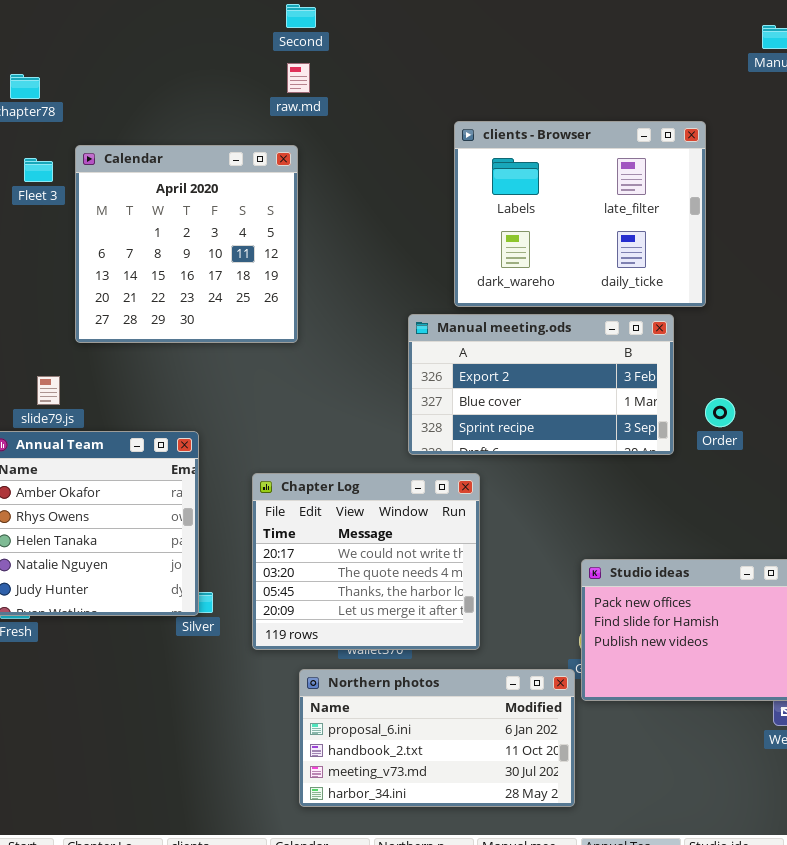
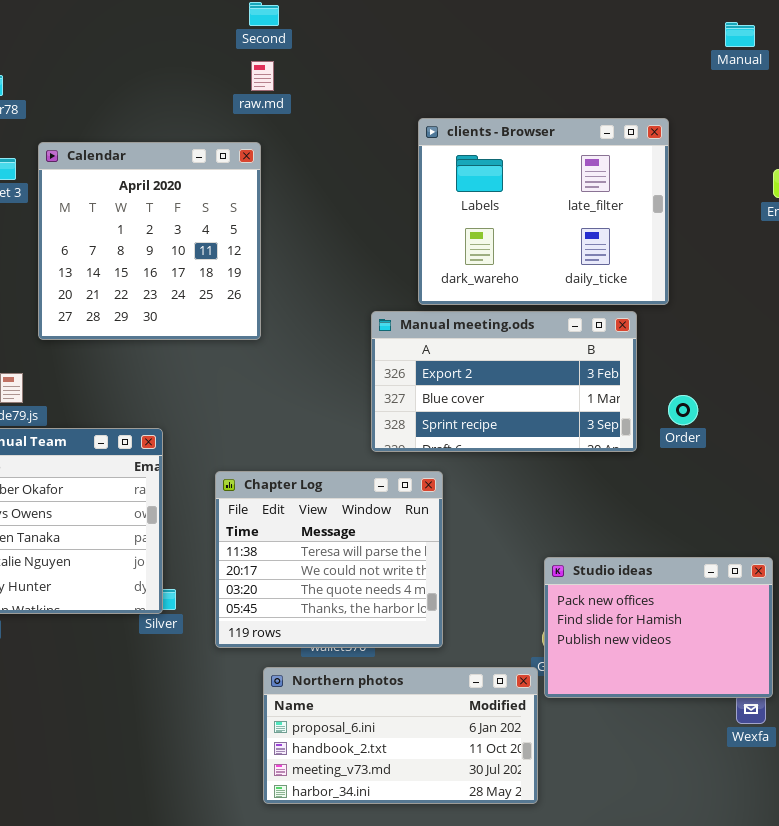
Chapter Log: [252,473,480,650] -> [215,471,443,648], scrolled up 1 row

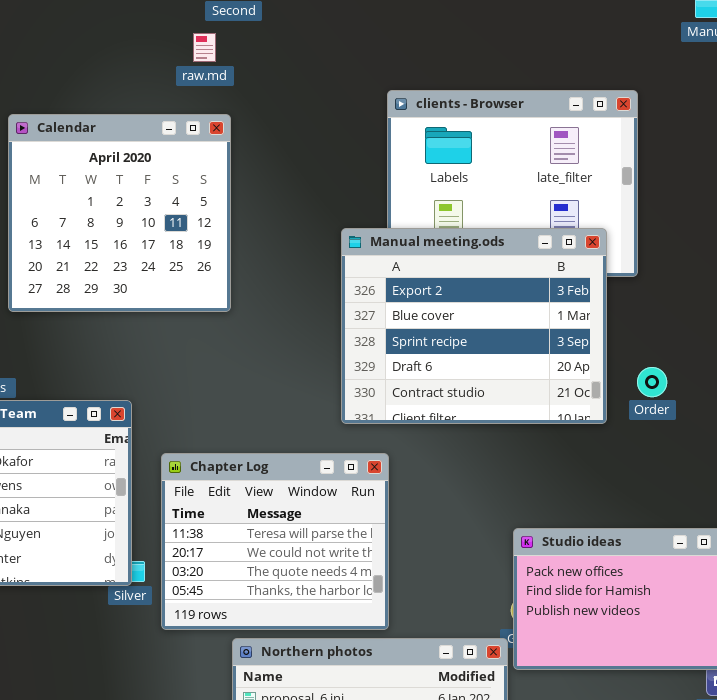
raw.md: [251,61,274,91] -> [193,33,216,62], moved
Manual meeting.ods: [371,311,637,452] -> [341,228,607,424], resized
Chapter Log: [215,471,443,648] -> [161,453,389,630], moved

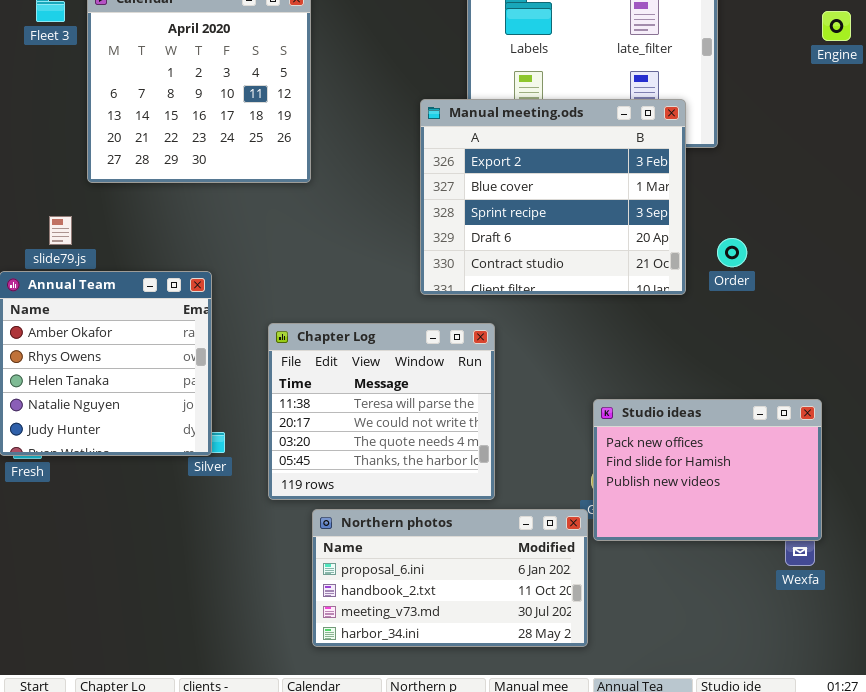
Chapter Log: [161,453,389,630] -> [268,323,495,500], moved

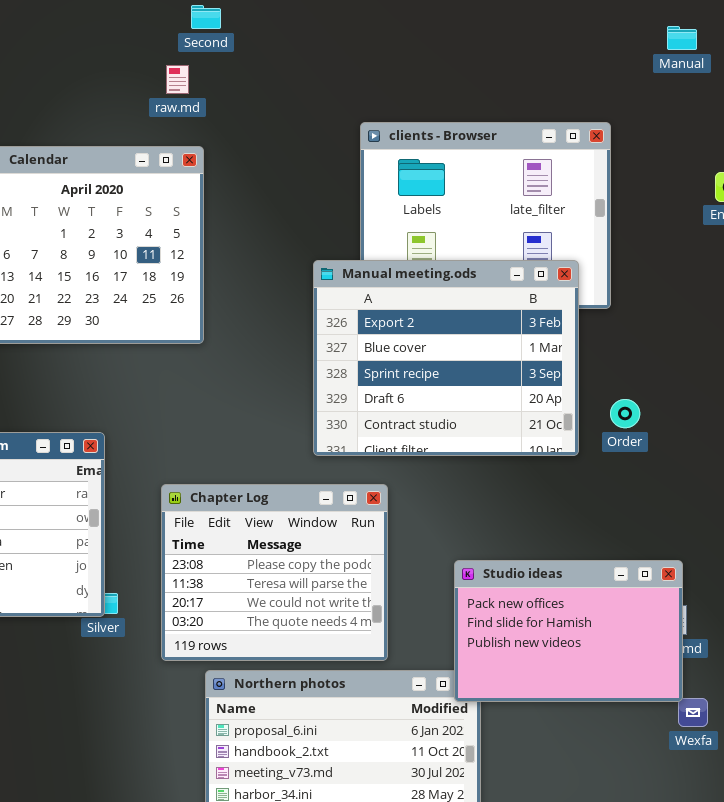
Chapter Log: [268,323,495,500] -> [161,484,388,661], scrolled up 1 row
Studio ideas: [593,399,822,541] -> [454,560,683,702], moved

